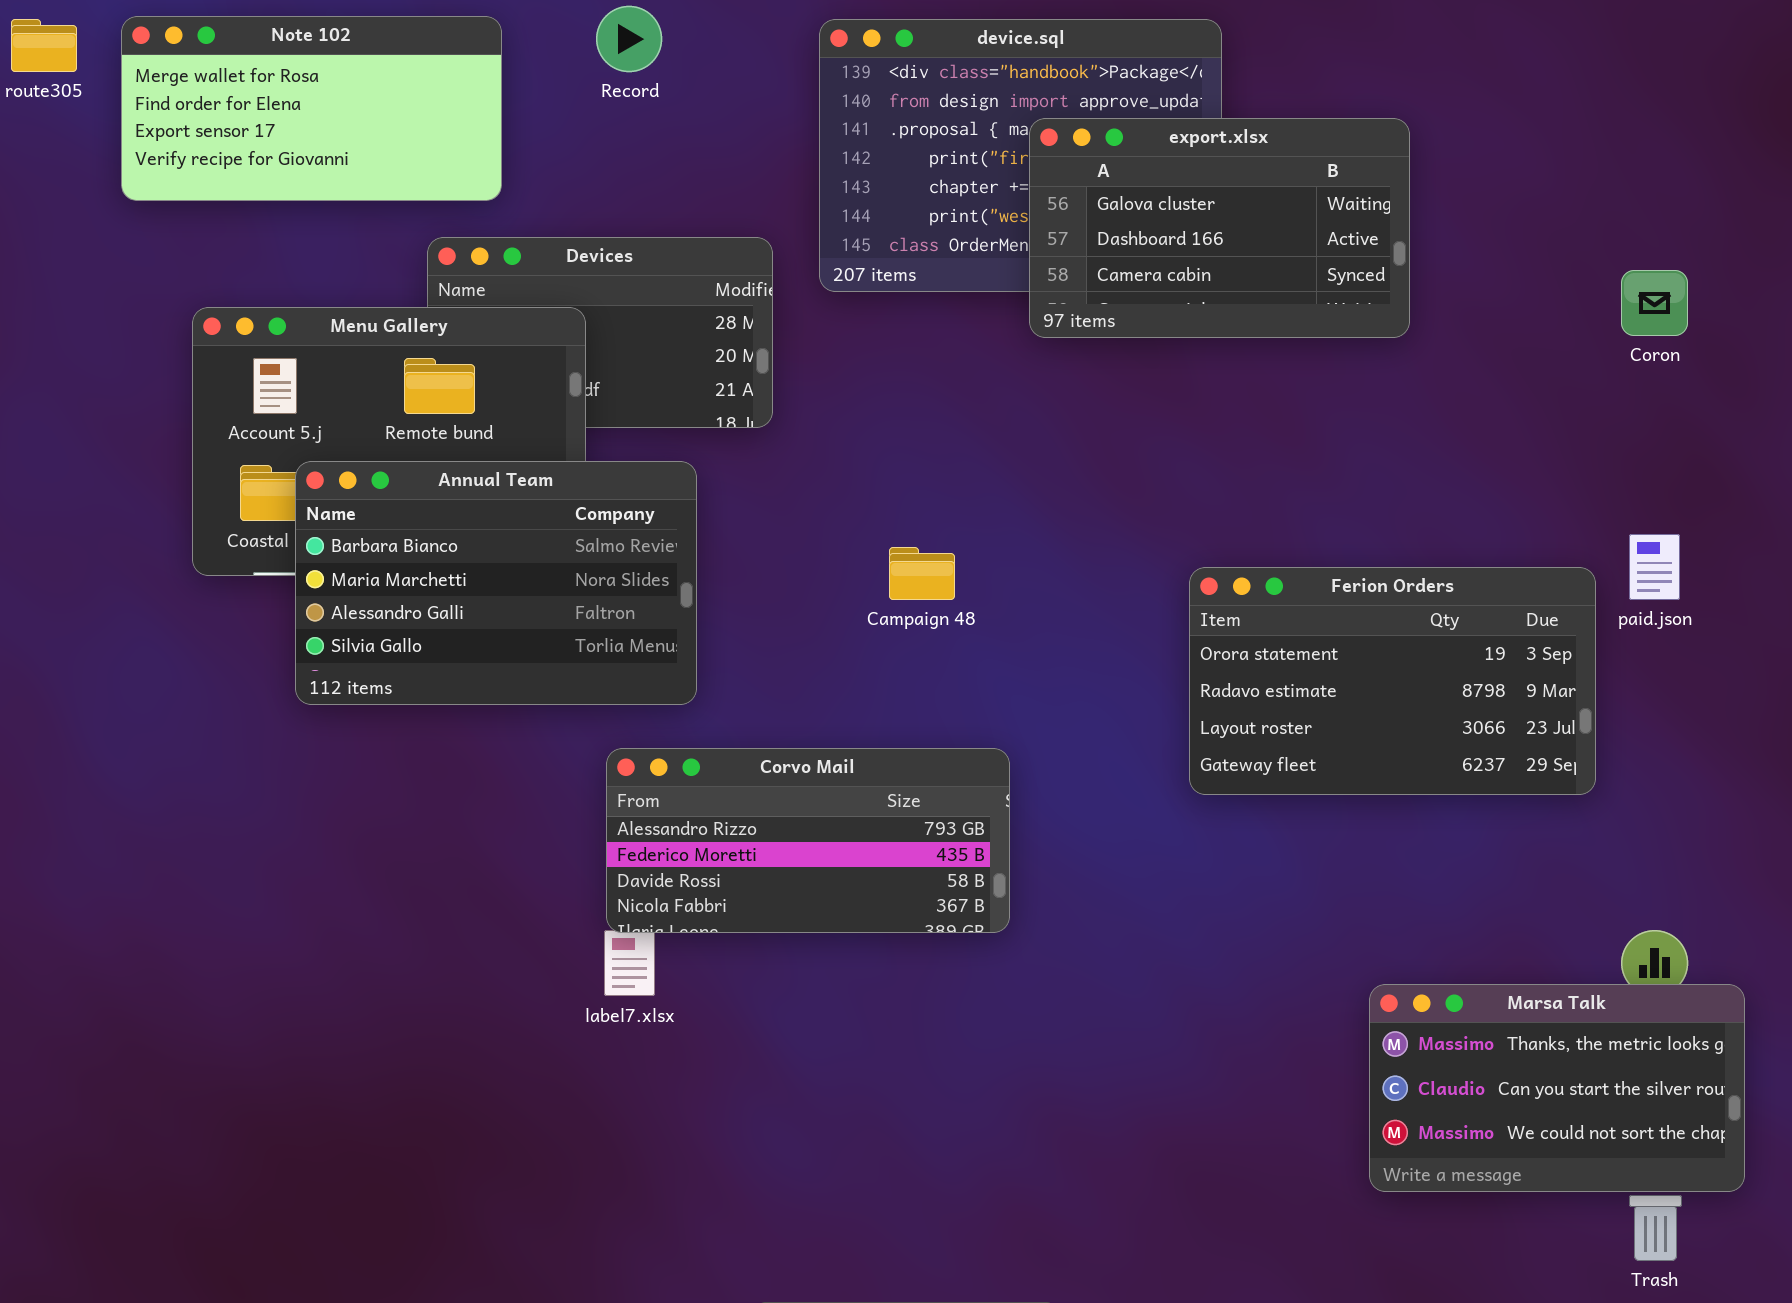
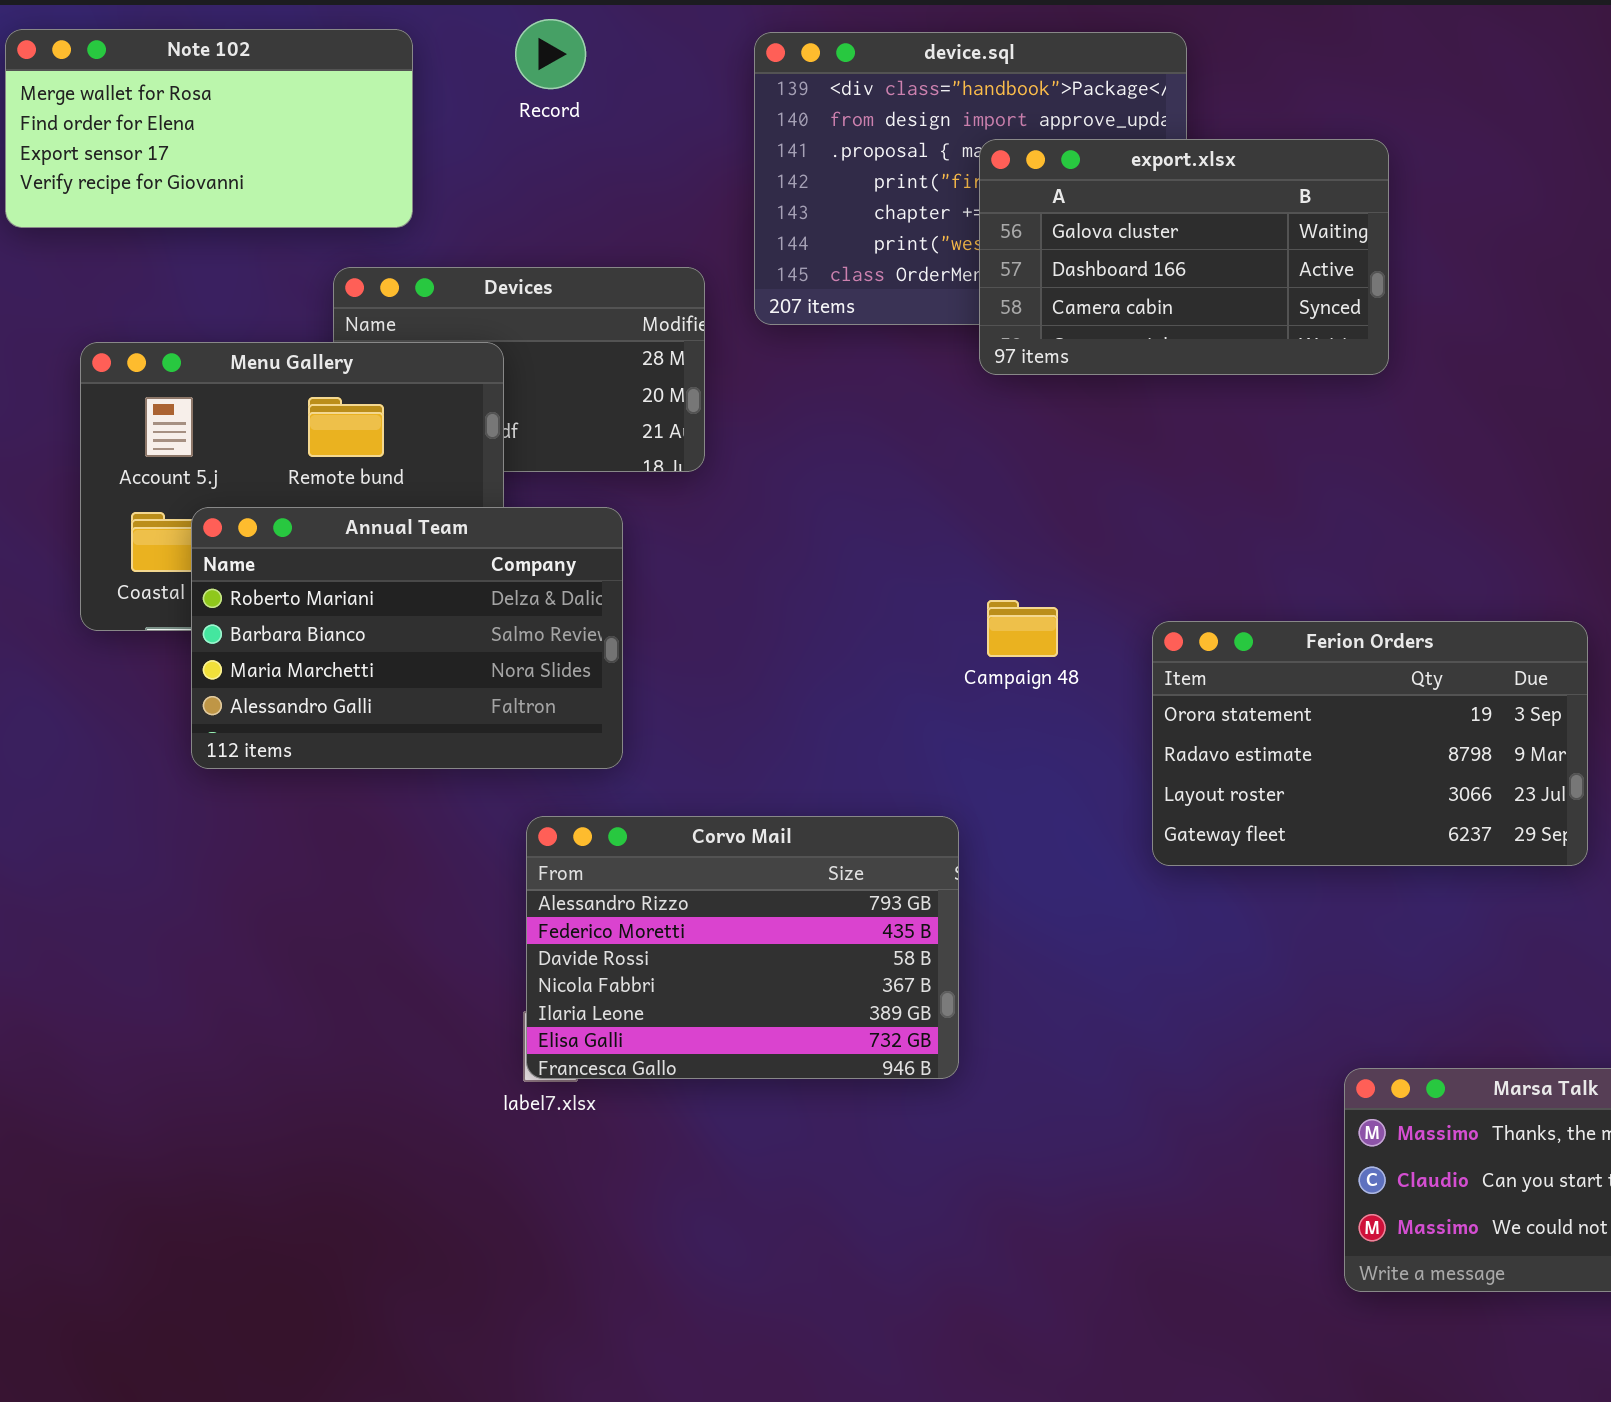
Annual Team: [295,461,697,705] -> [191,507,623,769], scrolled up 1 row
Campaign 48: [889,547,955,600] -> [987,600,1058,657], moved
Corvo Mail: [606,748,1010,933] -> [526,816,959,1079], resized

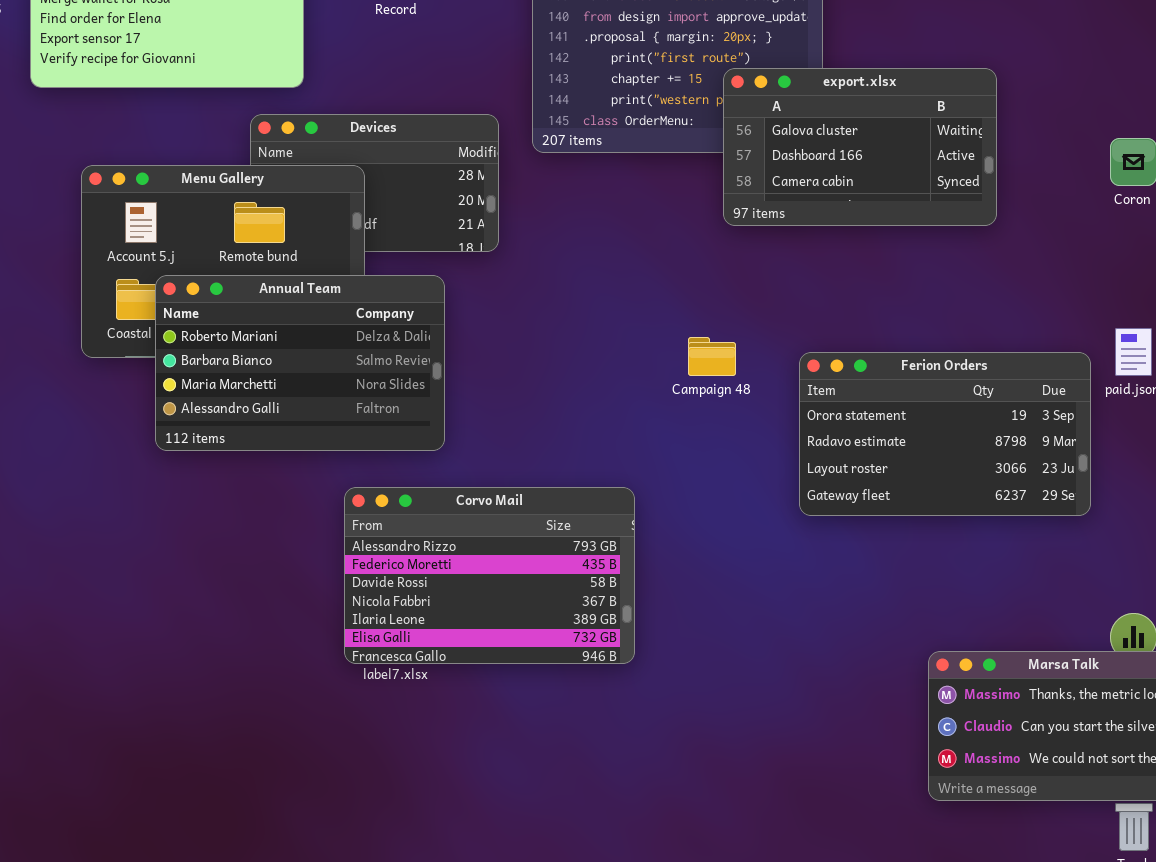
export.xlsx: [979,139,1389,375] -> [723,68,997,226], moved
Corvo Mail: [526,816,959,1079] -> [344,487,635,664], moved

